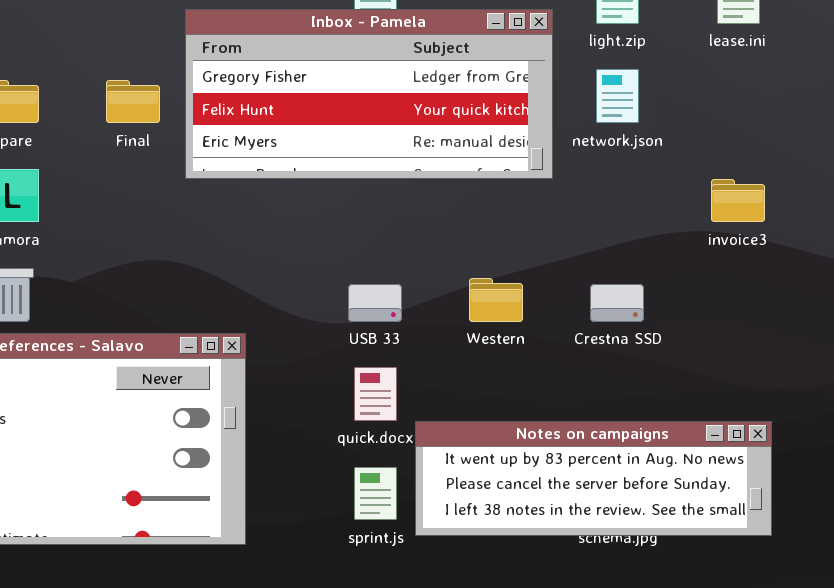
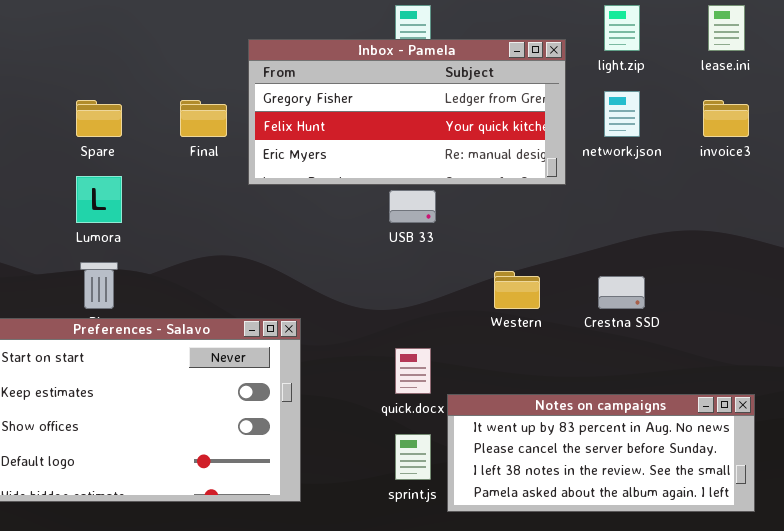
invoice3: [711,179,765,222] -> [703,100,749,137], moved
USB 33: [348,284,402,322] -> [389,190,436,223], moved
Notes on campaigns: [415,421,772,536] -> [447,394,755,512], resized

